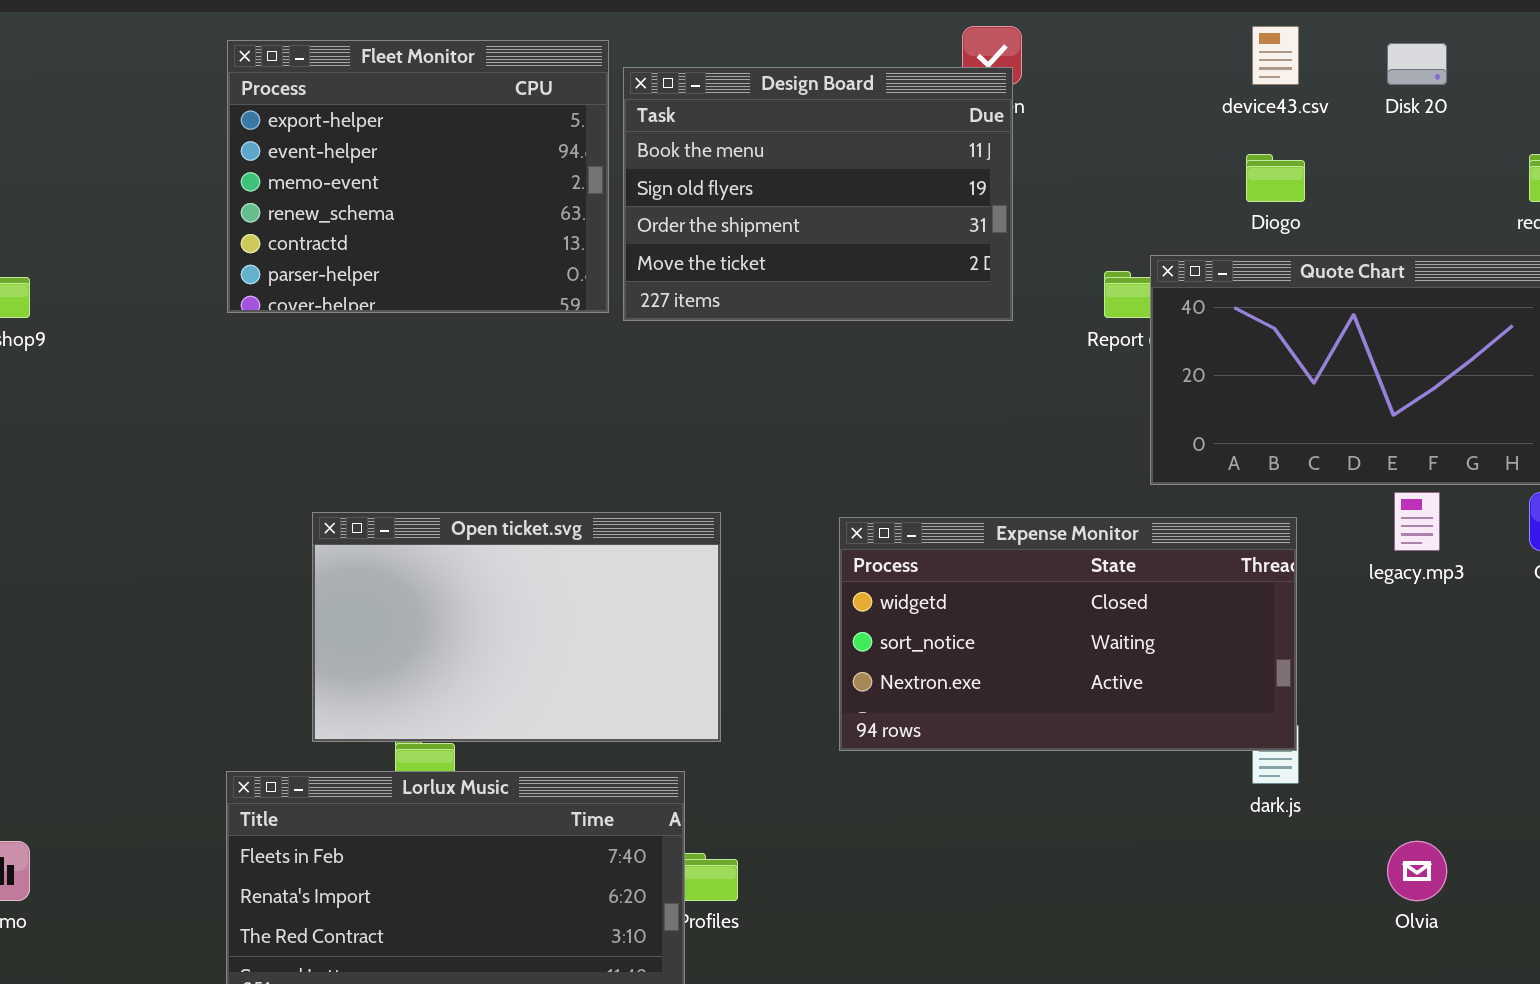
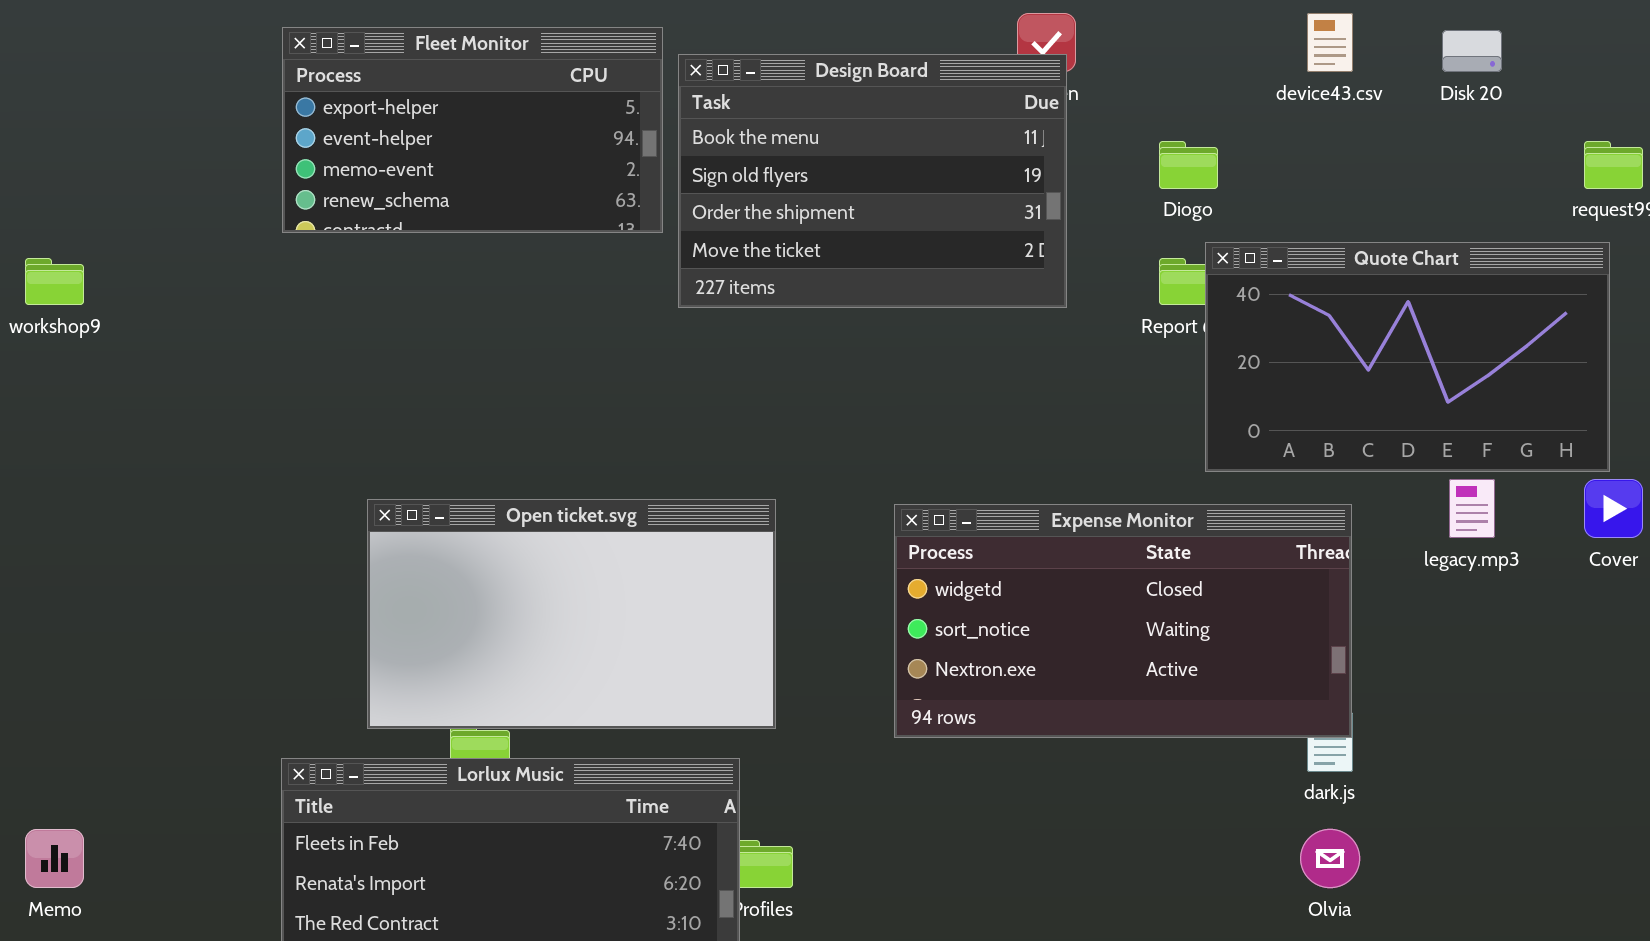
Fleet Monitor: [227,40,609,313] -> [282,27,663,233], resized
Diogo: [1246,154,1305,202] -> [1159,141,1218,189], moved
Olvia: [1387,841,1447,901] -> [1300,829,1360,888], moved

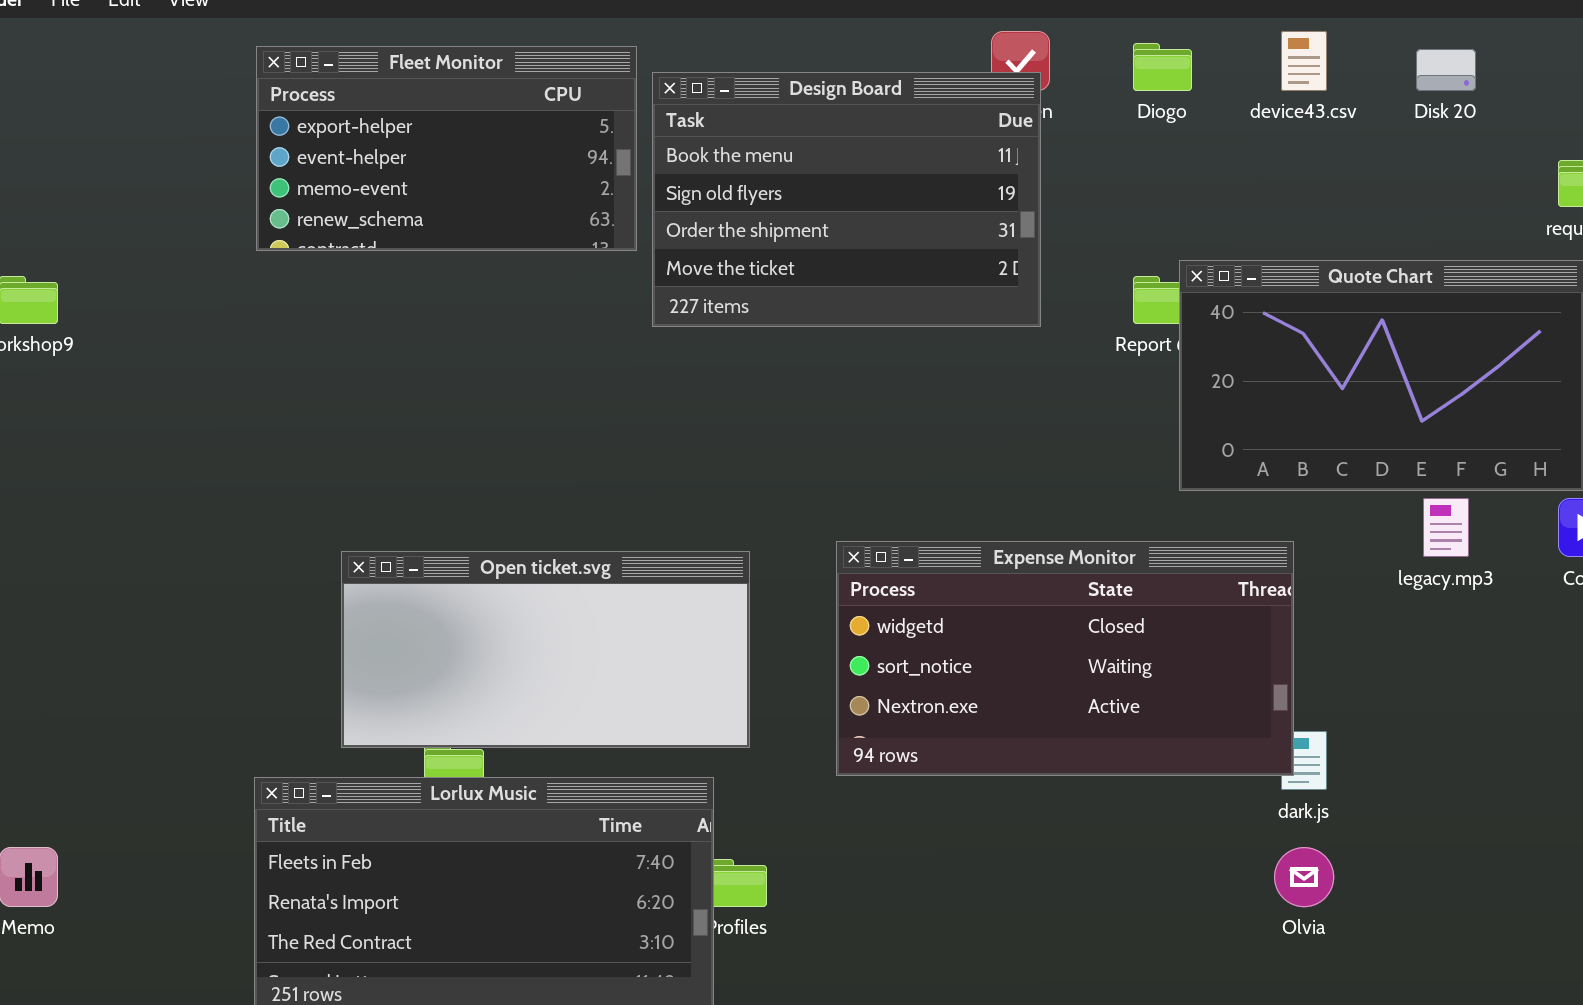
Diogo: [1159,141,1218,189] -> [1133,43,1192,91], moved
Open ticket.svg: [367,499,776,729] -> [341,551,750,748], resized
Expense Monitor: [894,504,1352,738] -> [836,541,1294,776], moved

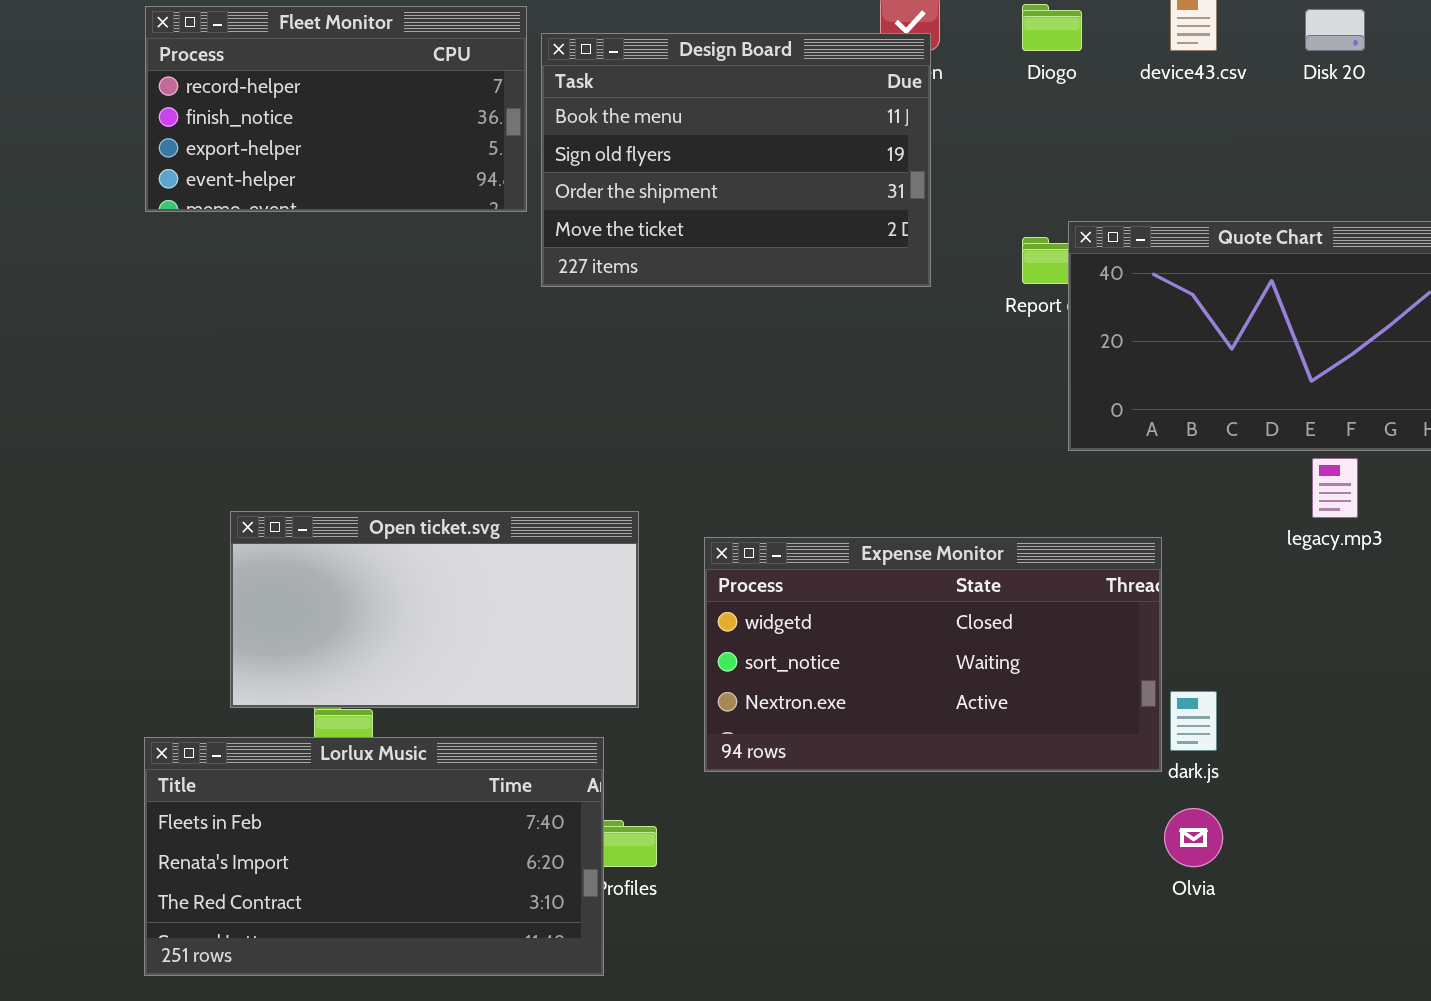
Fleet Monitor: [256,46,637,251] -> [145,6,527,212], scrolled up 2 rows
Expense Monitor: [836,541,1294,776] -> [704,537,1162,772], moved

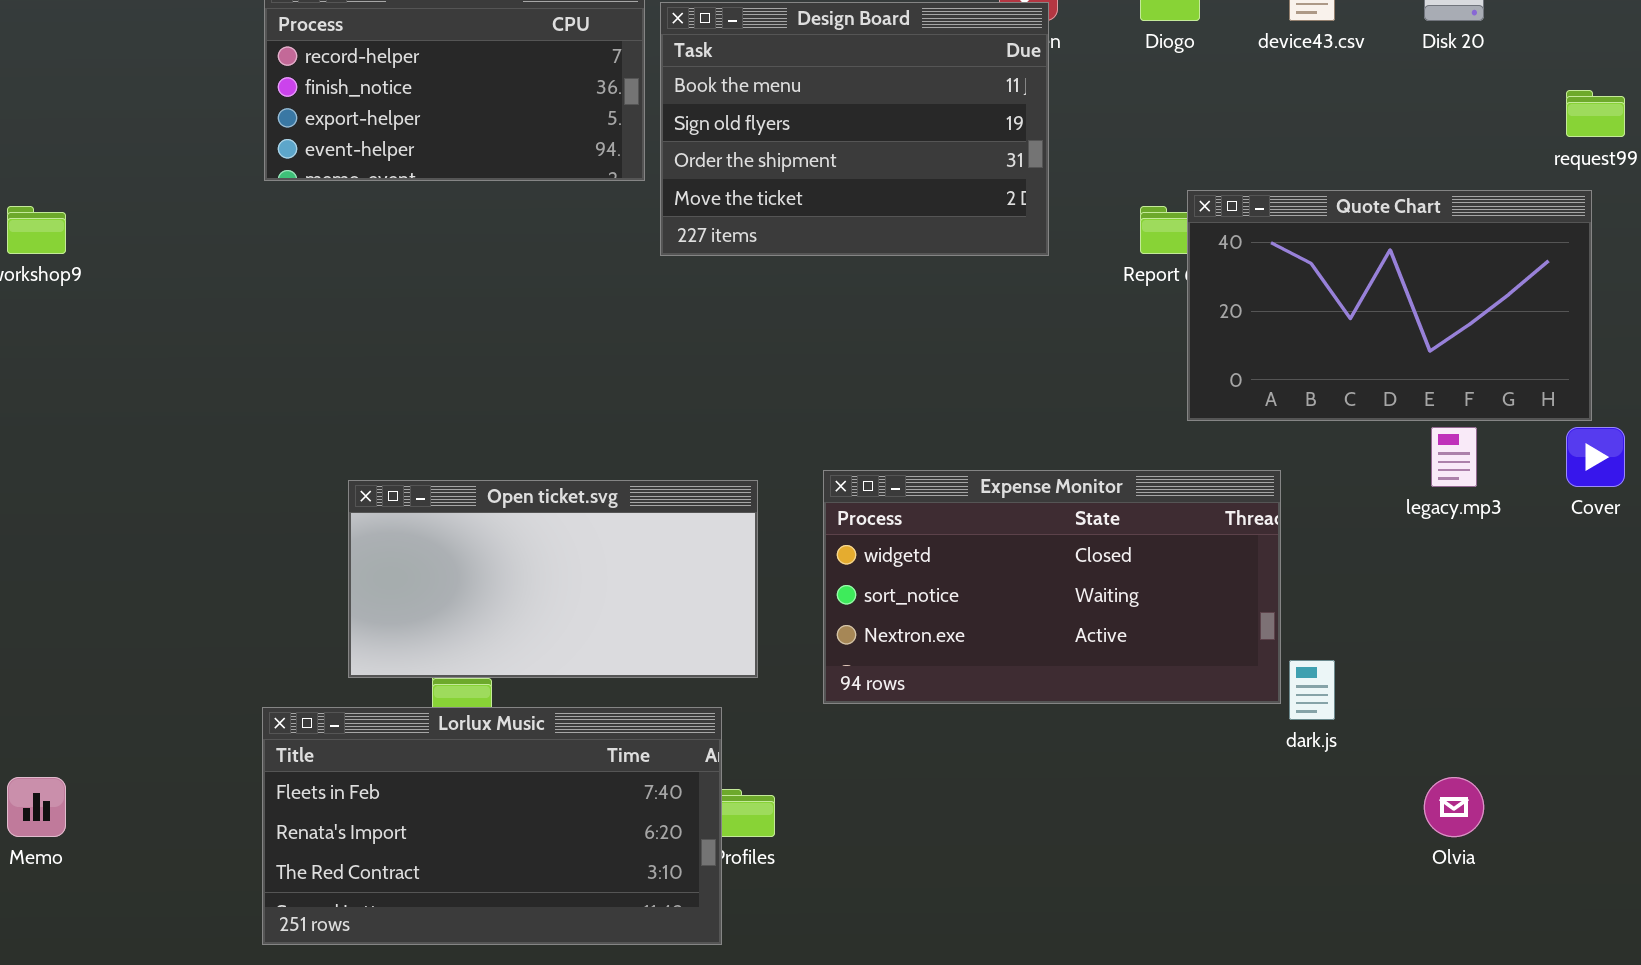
Expense Monitor: [704,537,1162,772] -> [823,470,1281,704], moved
Olvia: [1164,808,1223,867] -> [1424,777,1484,837], moved

